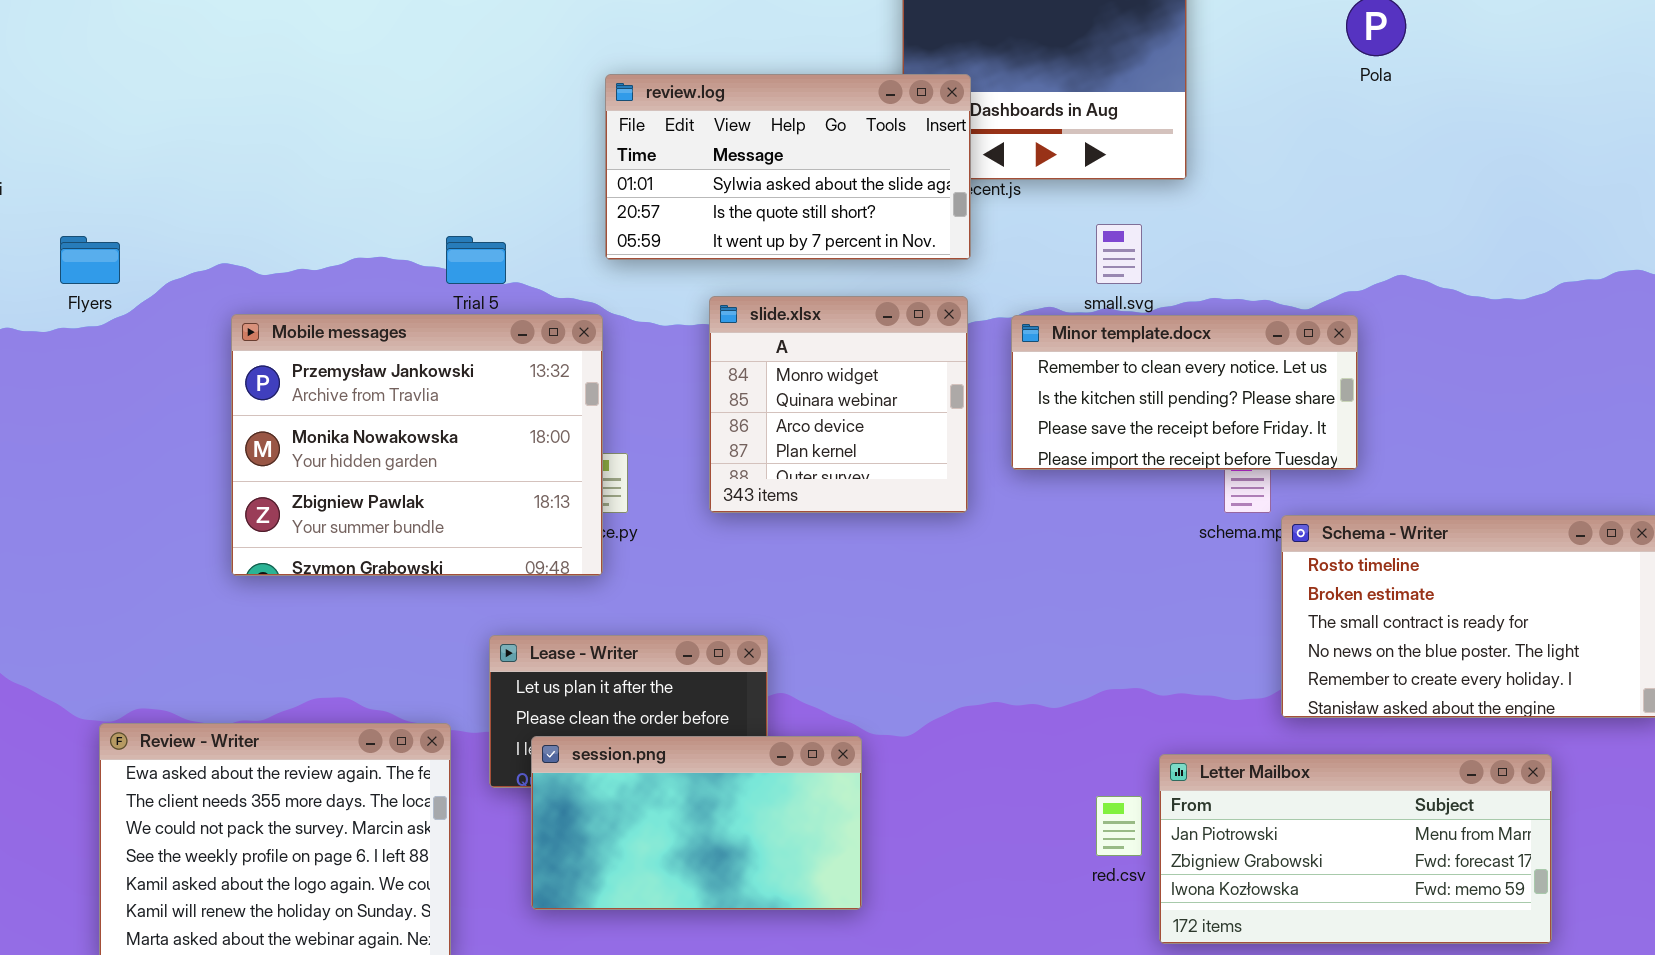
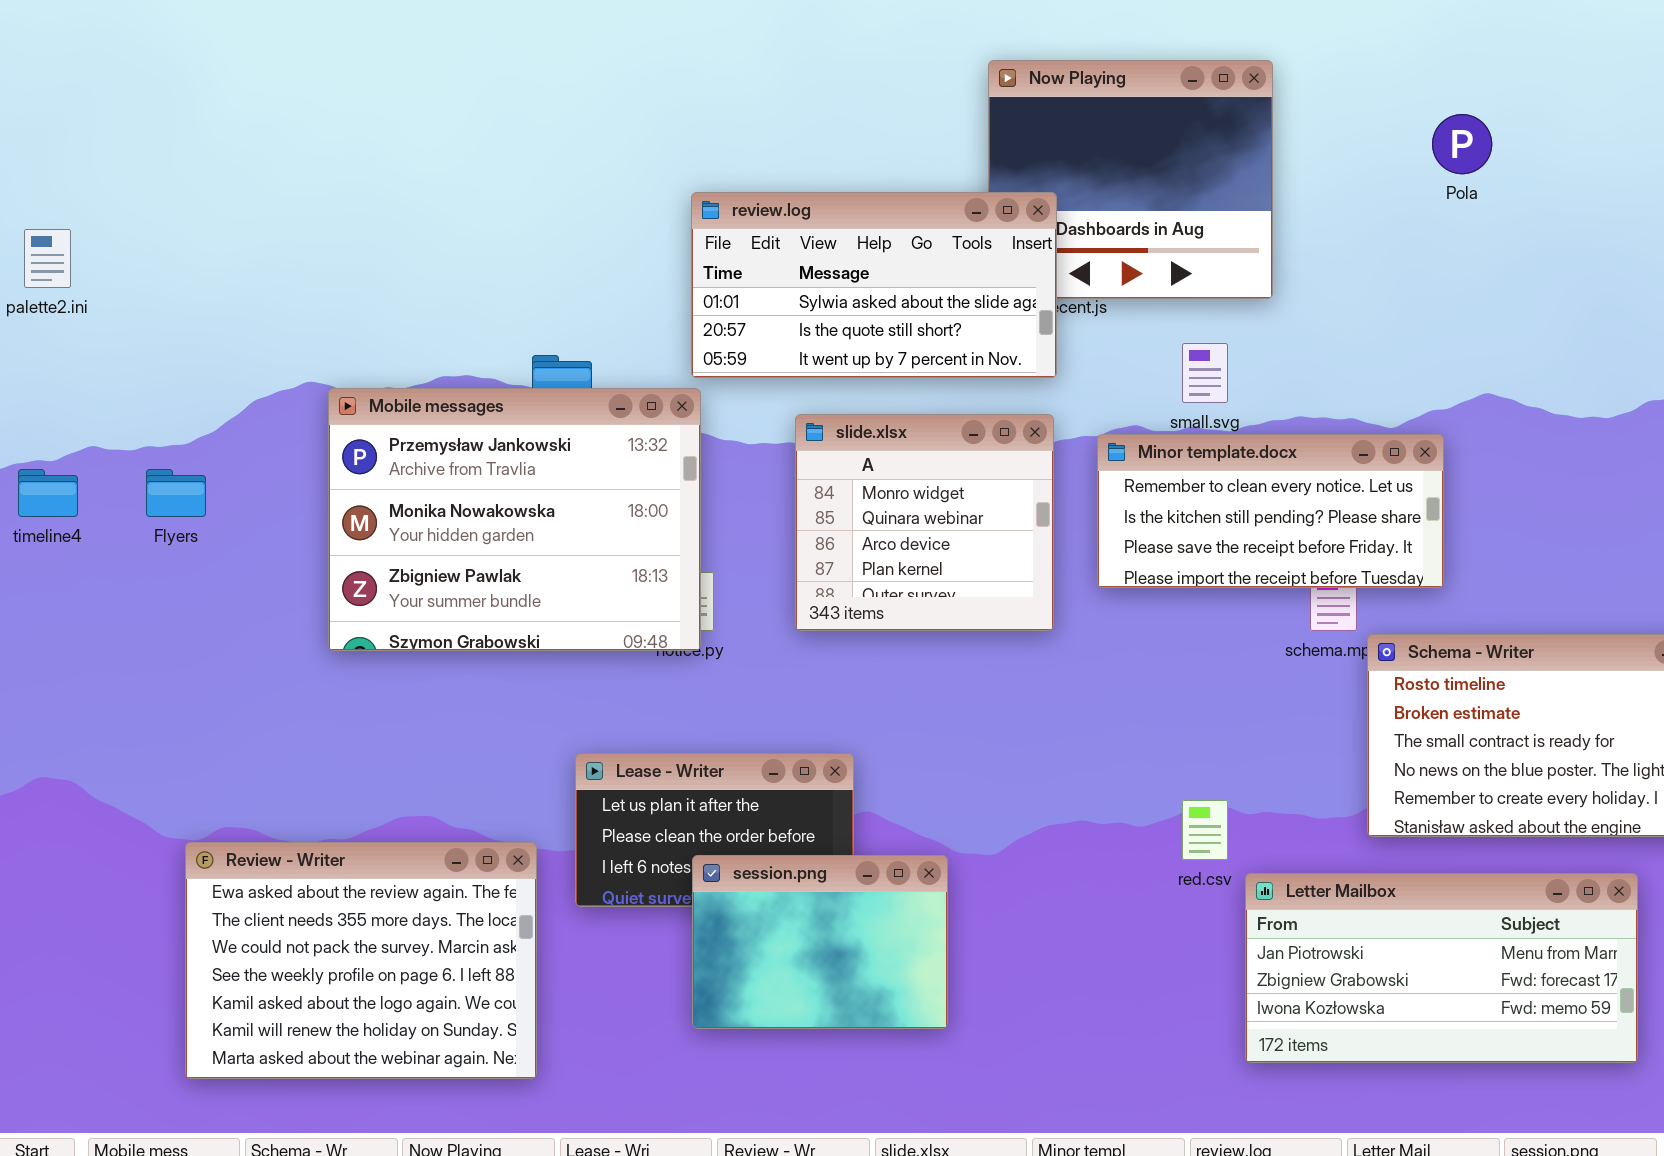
Flyers: [60,236,120,284] -> [146,469,206,517], moved
Mobile messages: [231,314,603,576] -> [328,388,701,651], moved
session.png: [531,736,862,910] -> [692,855,948,1029], resized
red.csv: [1096,796,1142,856] -> [1182,800,1228,860], moved

